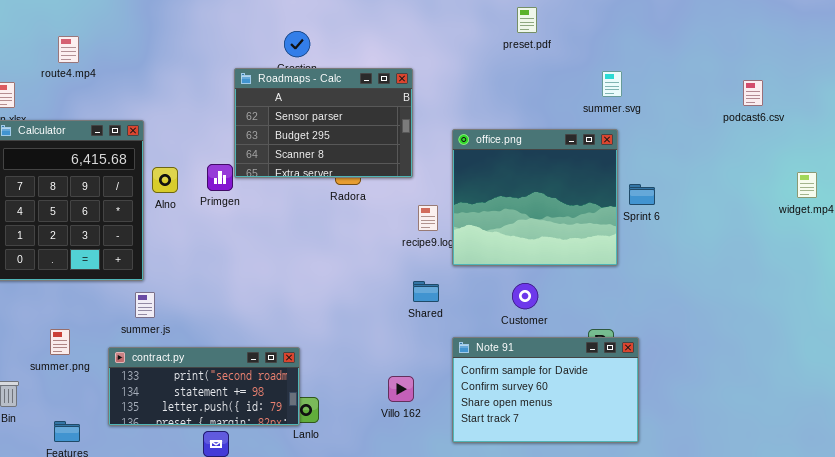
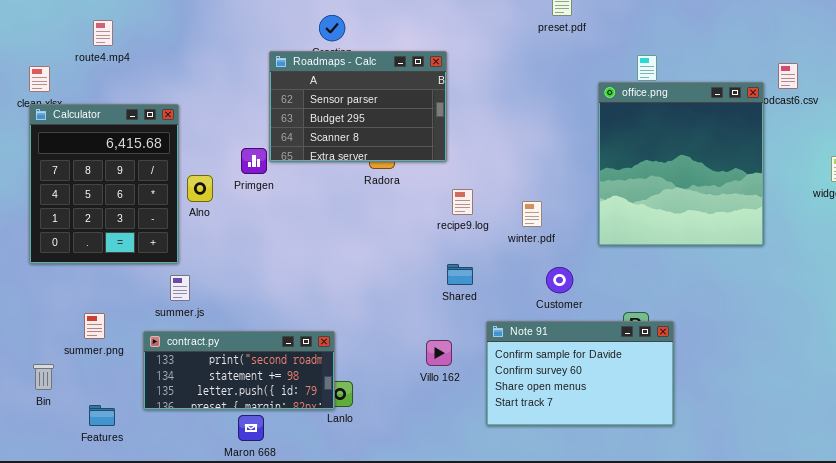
office.png: [452,129,618,266] -> [598,82,764,246], moved, resized
Alno: [152,167,178,193] -> [187,175,213,202], moved
Villo 162: [388,376,414,402] -> [426,340,452,366], moved

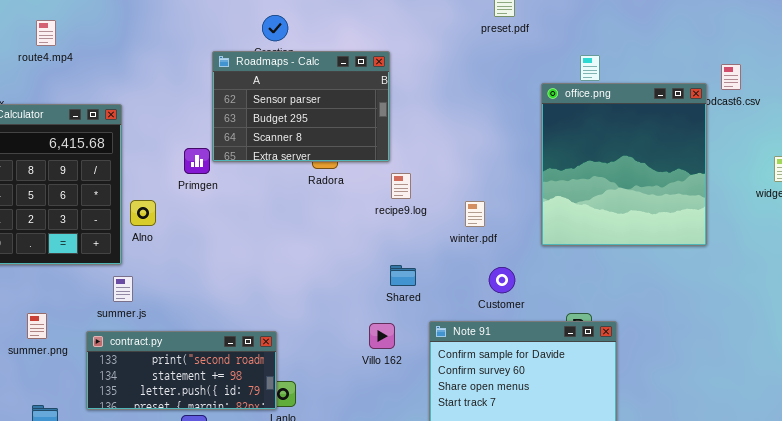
Alno: [187,175,213,202] -> [130,200,156,226], moved
recipe9.log: [452,189,473,215] -> [391,173,411,199], moved
Villo 162: [426,340,452,366] -> [369,323,395,349], moved

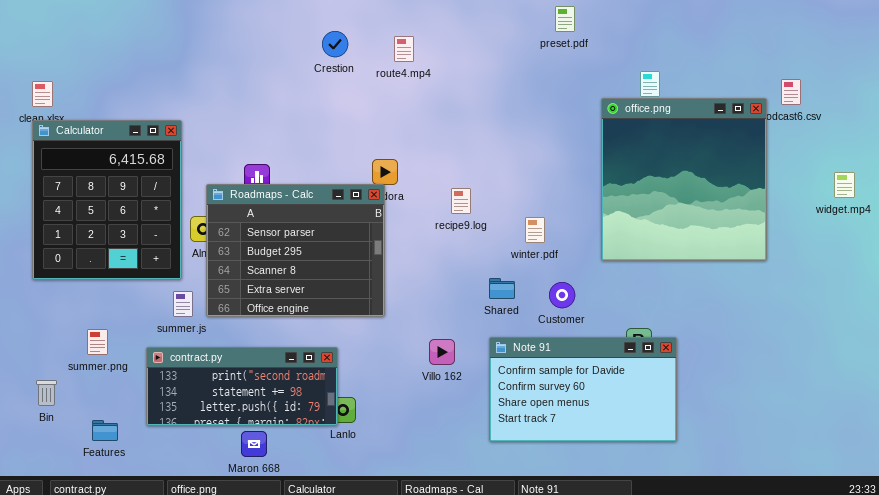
route4.mp4: [36,20,56,46] -> [394,36,414,62], moved
Roadmaps - Calc: [212,51,390,162] -> [206,184,385,317], moved, resized
Shared: [390,265,416,286] -> [489,278,515,299], moved

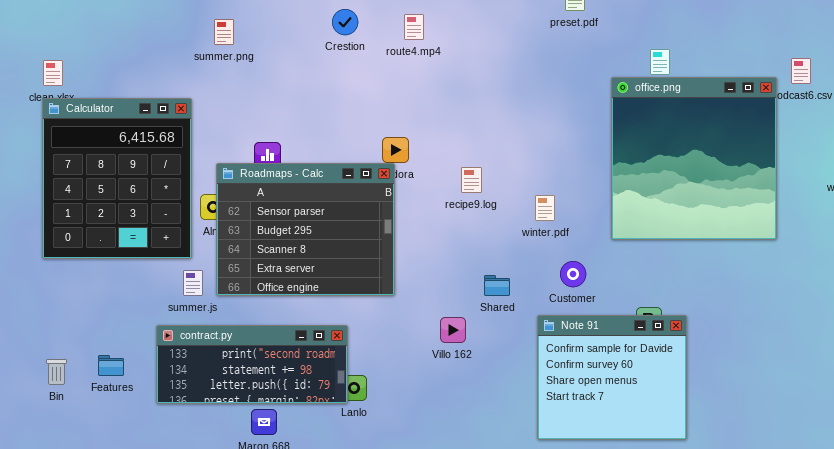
Shared: [489,278,515,299] -> [484,275,510,296], moved
summer.png: [87,329,108,355] -> [214,19,234,45], moved
Note 91: [489,337,677,442] -> [537,315,687,440], resized
Features: [92,420,118,441] -> [98,355,124,376], moved

